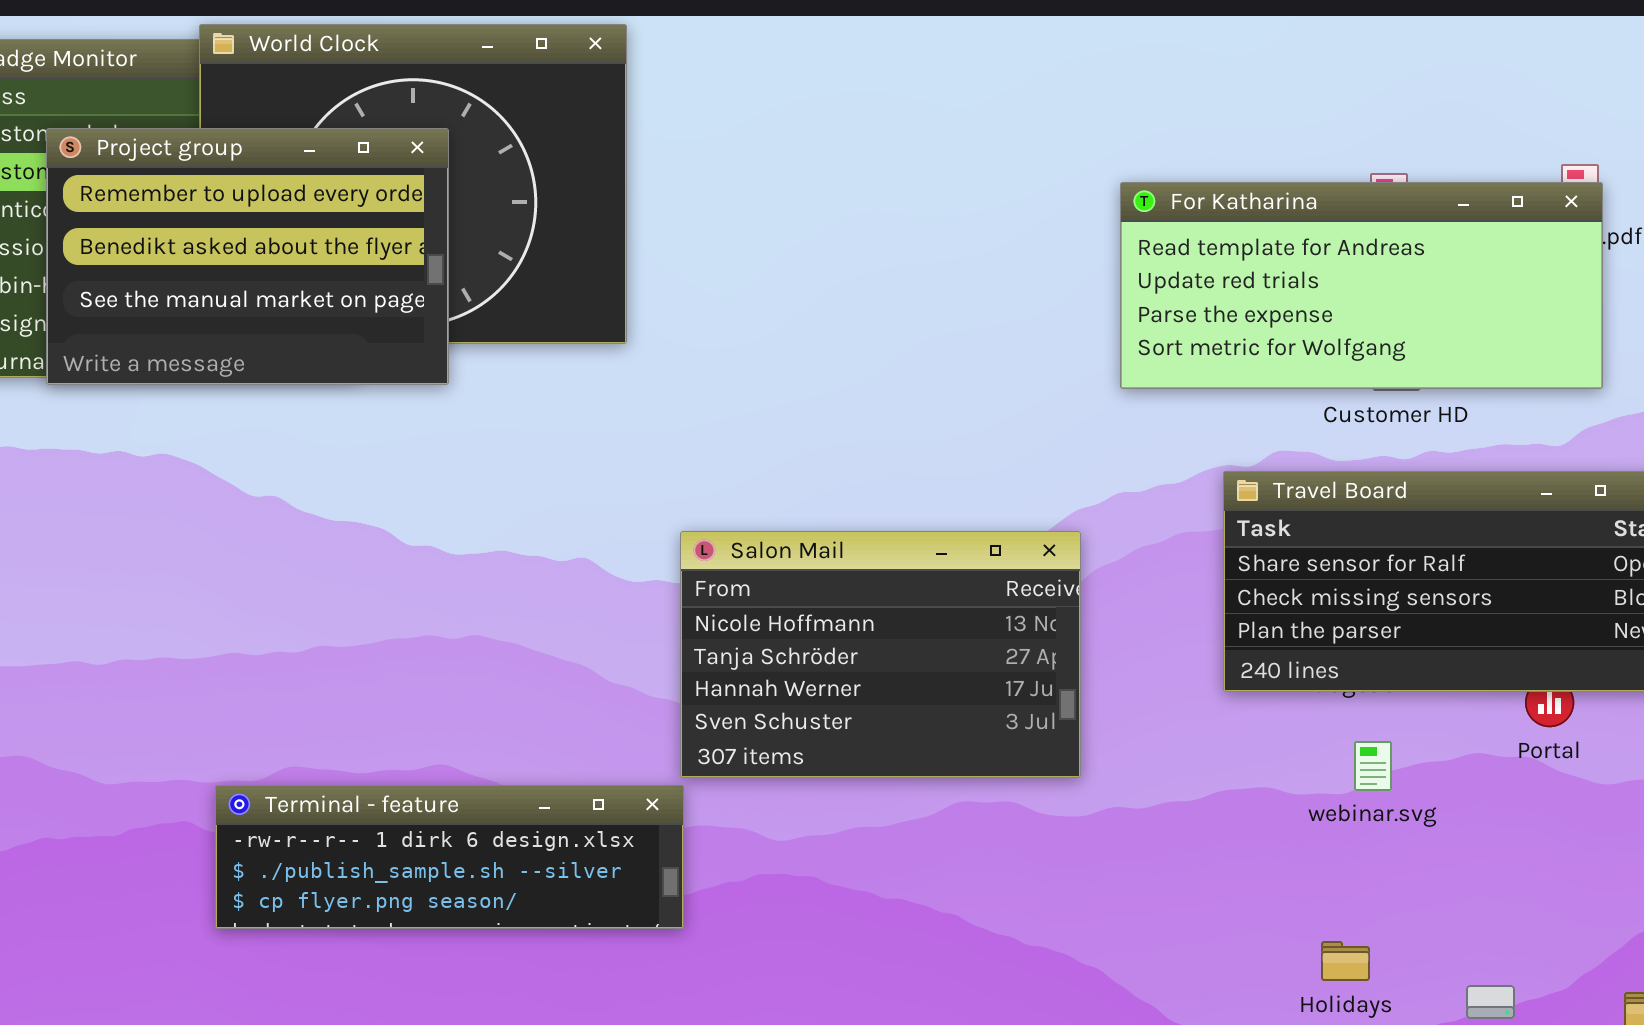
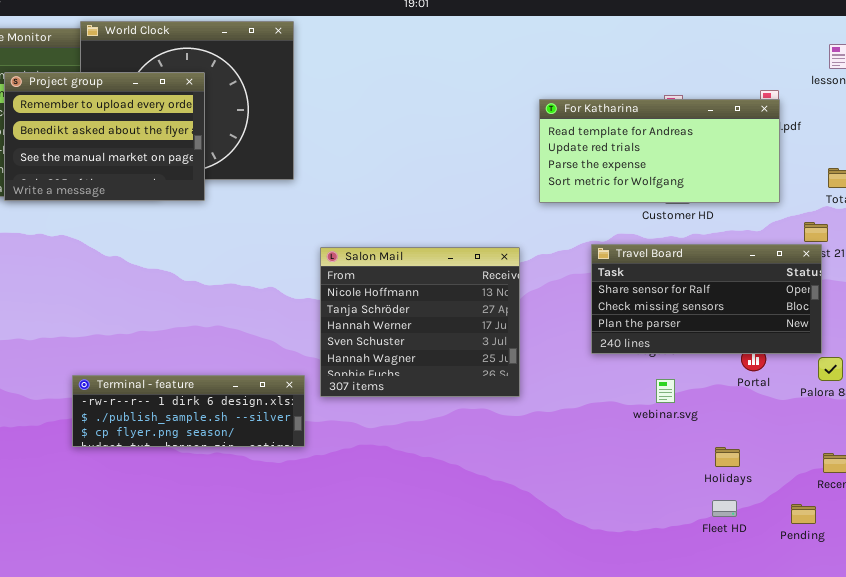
Salon Mail: [680,531,1081,778] -> [320,247,520,397], resized
Terminal - feature: [215,785,684,929] -> [72,375,305,447], moved
Holidays: [1321,941,1370,981] -> [715,447,740,467], moved

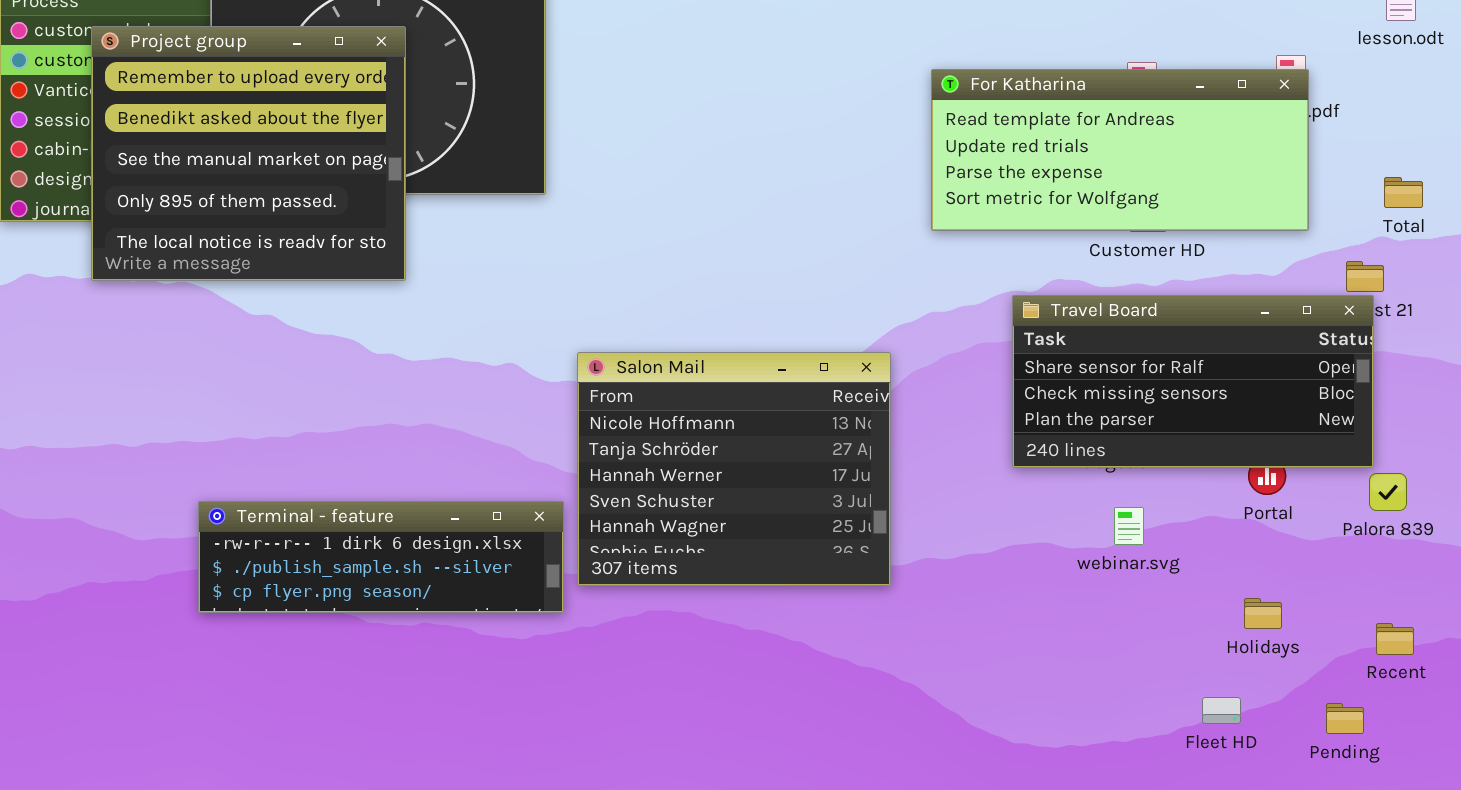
Project group: [4,72,205,201] -> [91,26,406,281], resized
Salon Mail: [320,247,520,397] -> [577,352,891,586], moved
Holidays: [715,447,740,467] -> [1244,598,1282,629], moved

